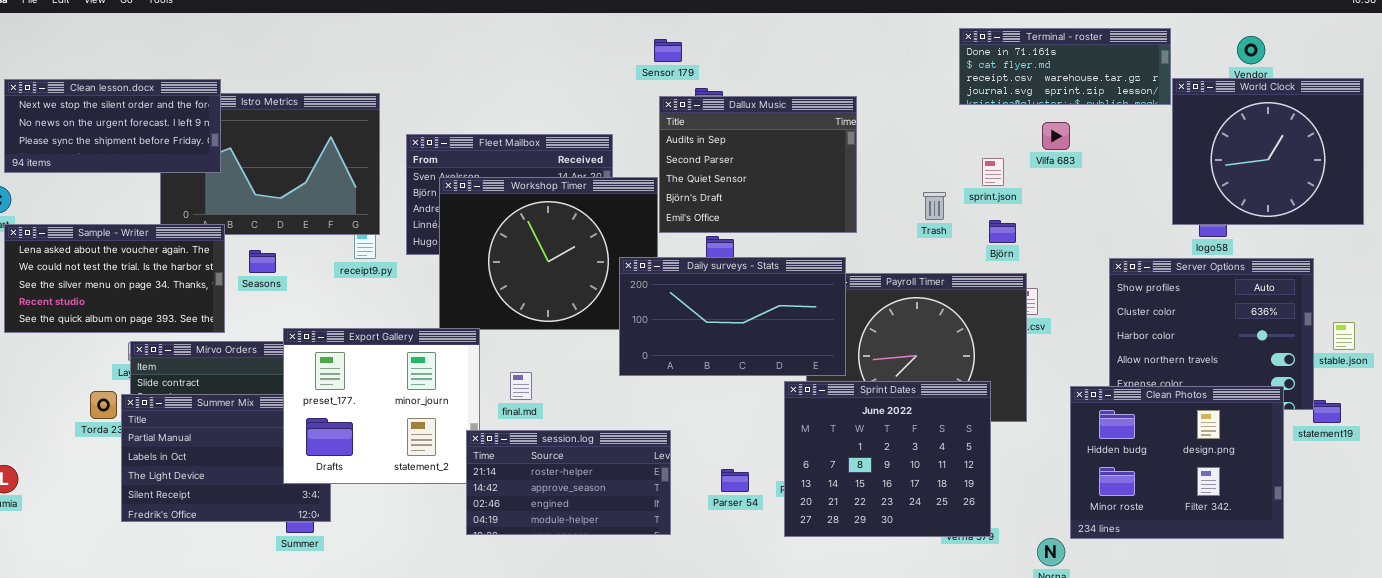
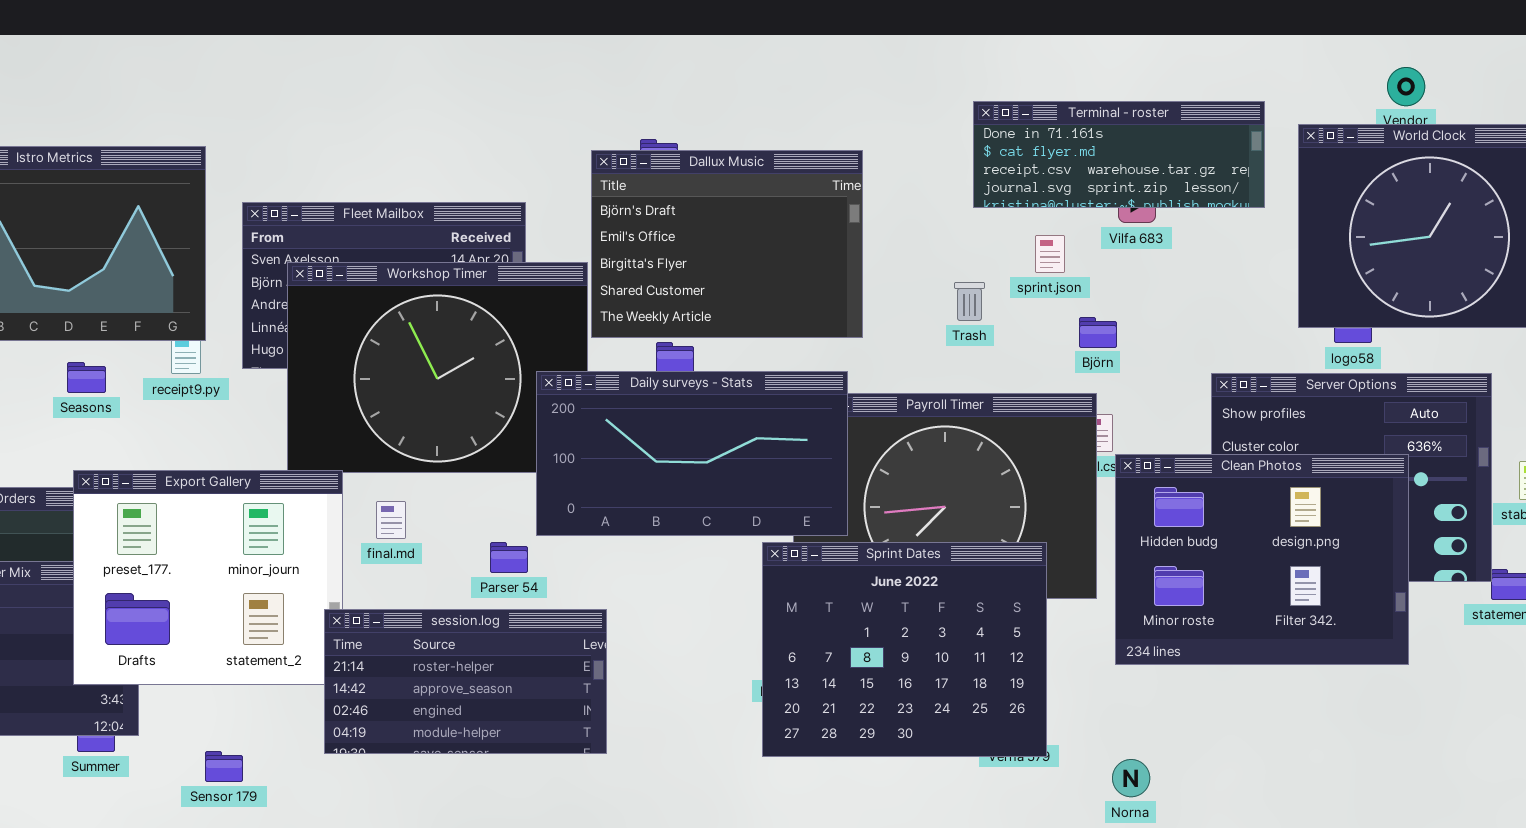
Terminal - roster: [959,28,1171,105] -> [973,101,1265,208], moved
Sensor 179: [654,39,682,62] -> [205,751,243,782], moved
Dallux Music: [659,96,857,233] -> [591,150,863,338], scrolled down 3 rows
Björn: [989,220,1016,243] -> [1079,317,1117,348], moved
Seasons: [249,250,276,273] -> [67,362,106,393], moved
final.md: [510,372,532,400] -> [376,501,406,539], moved
Clean Photos: [1070,386,1284,539] -> [1115,454,1409,665], moved
Parser 54: [721,469,749,492] -> [490,542,528,573], moved

